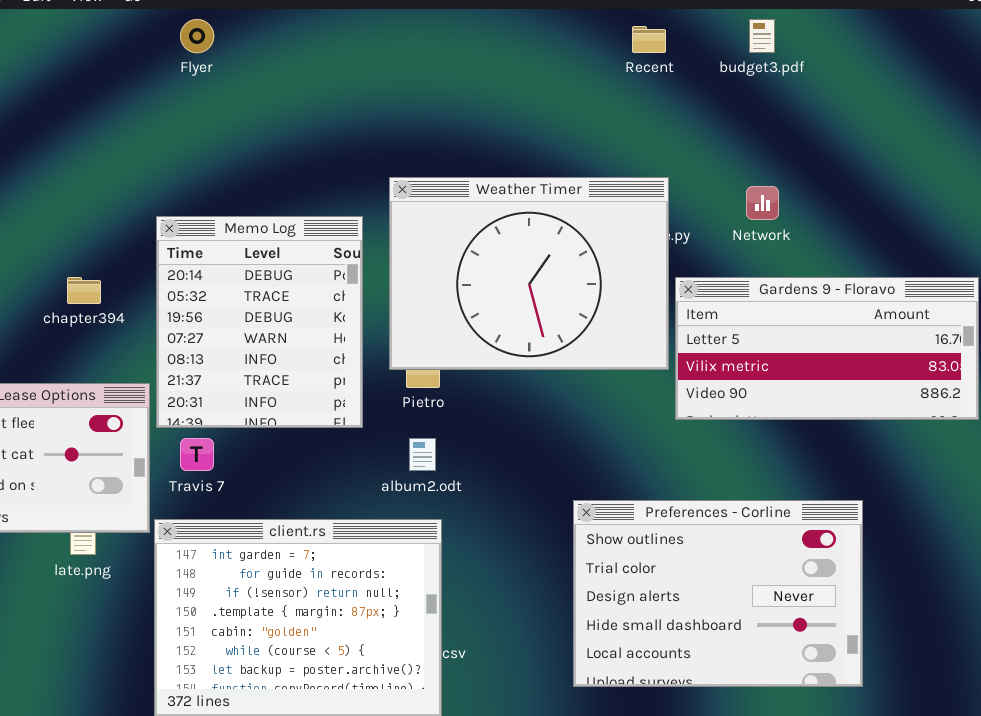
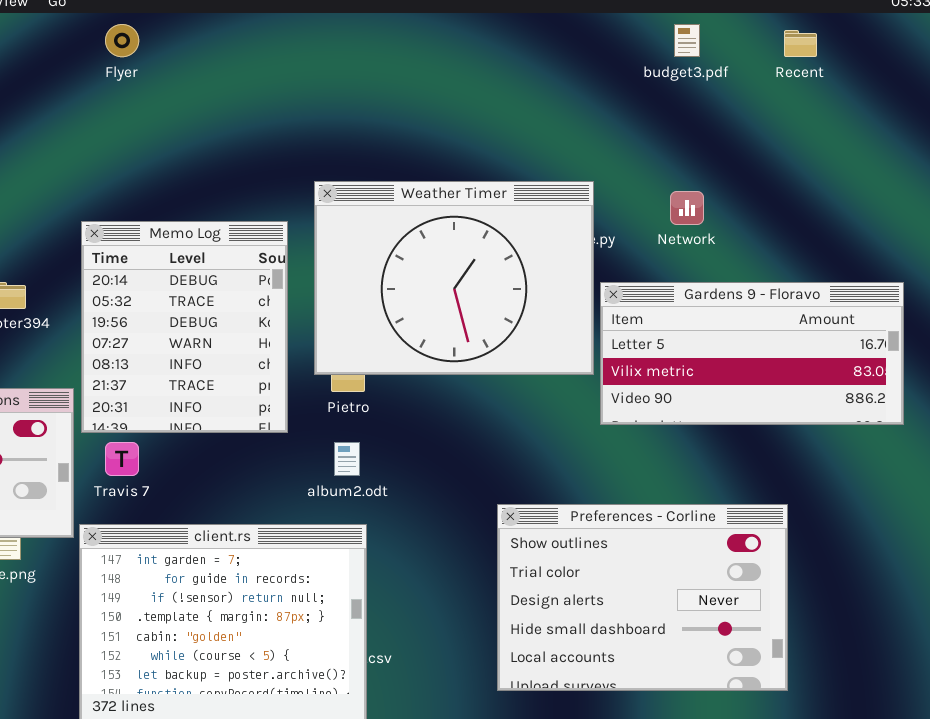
Recent: [632,26,666,53] -> [784,30,817,57], moved

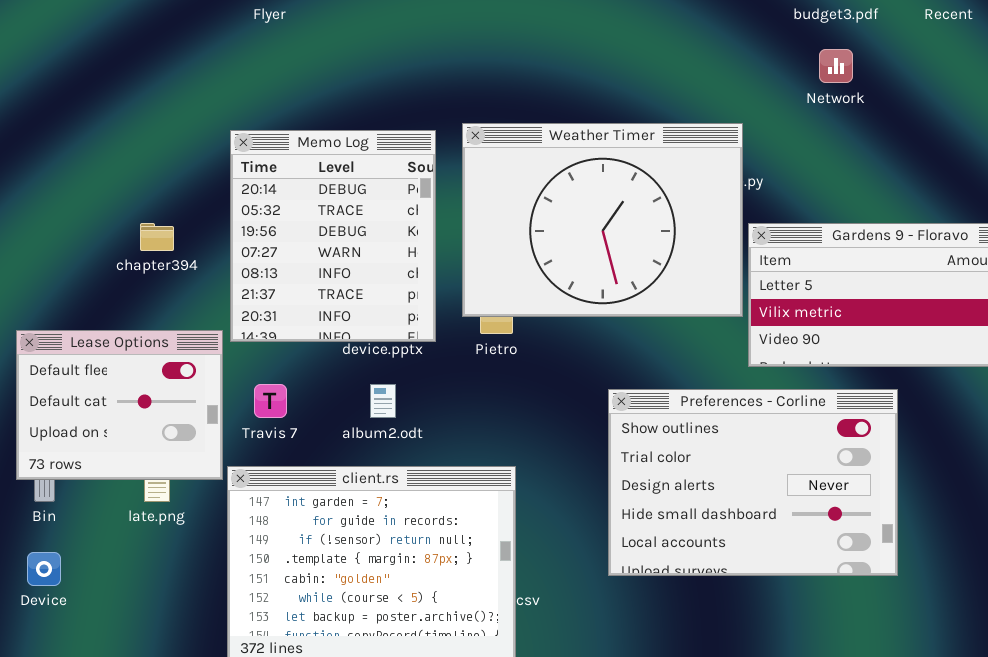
Network: [670,191,704,225] -> [819,49,853,83], moved
Memo Log: [81,221,288,433] -> [230,130,436,342], moved
album2.odt: [334,442,360,476] -> [370,384,396,418], moved
Preferences - Corline: [497,504,788,691] -> [608,389,898,576], moved

